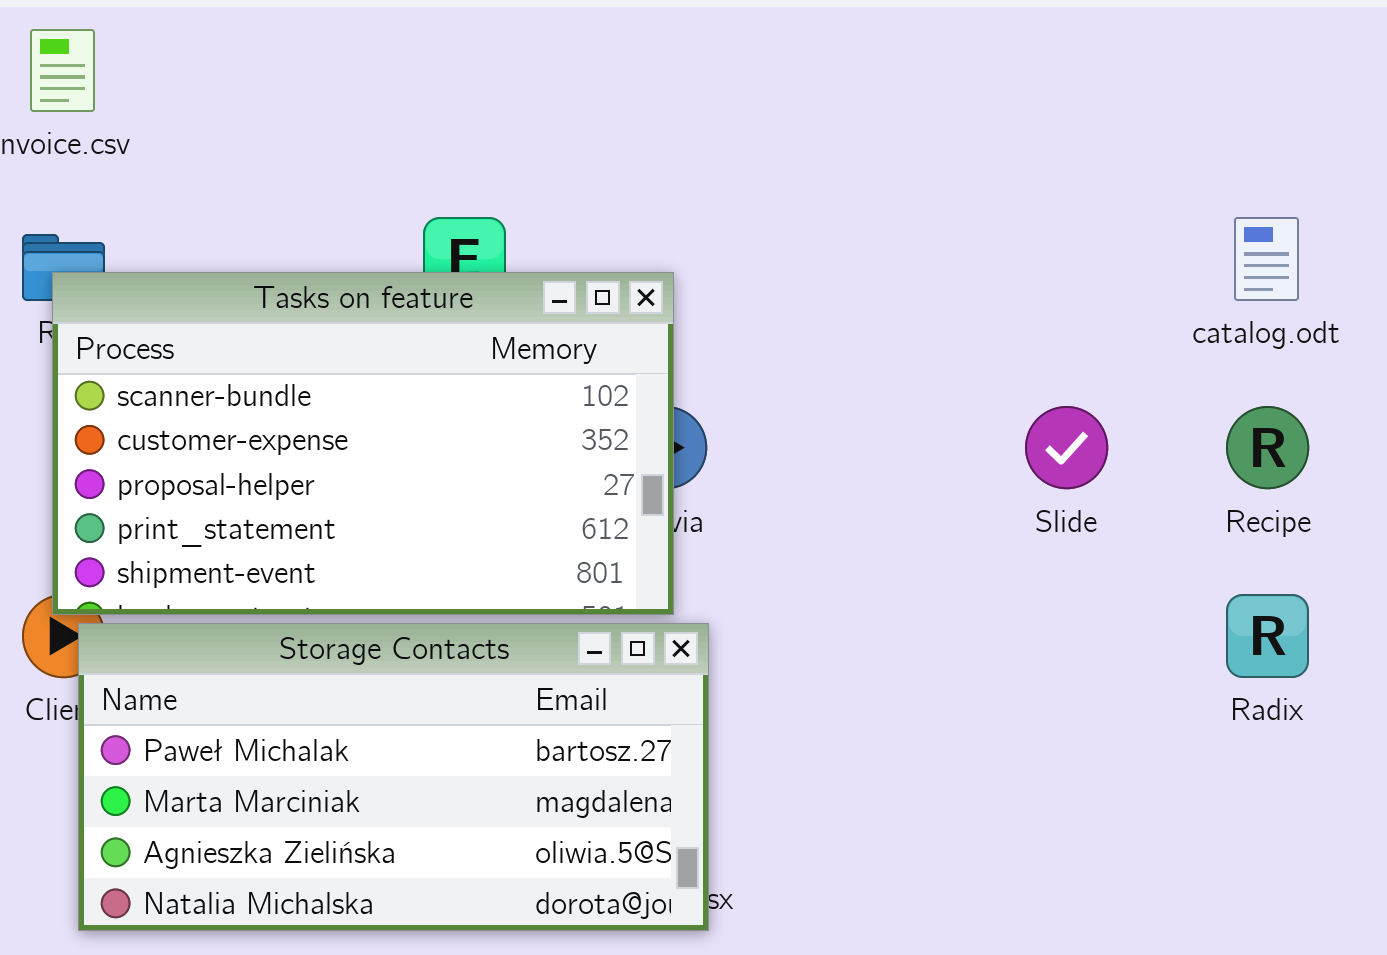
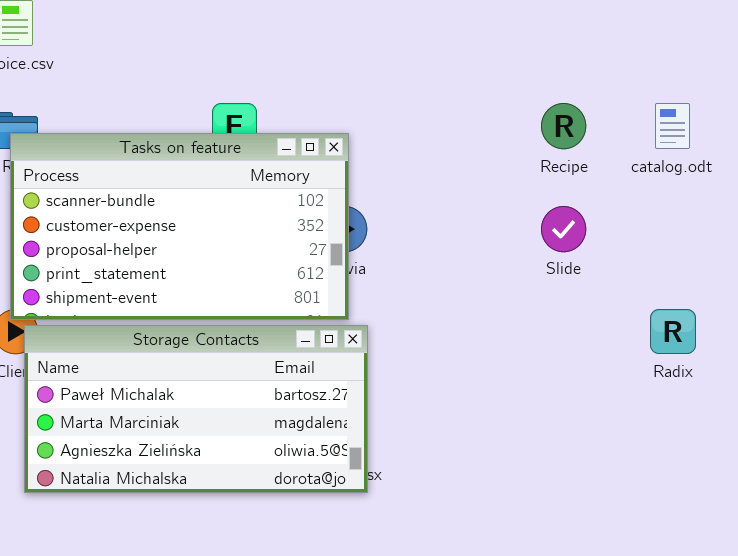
Recipe: [1226,406,1309,489] -> [541,103,586,149], moved

